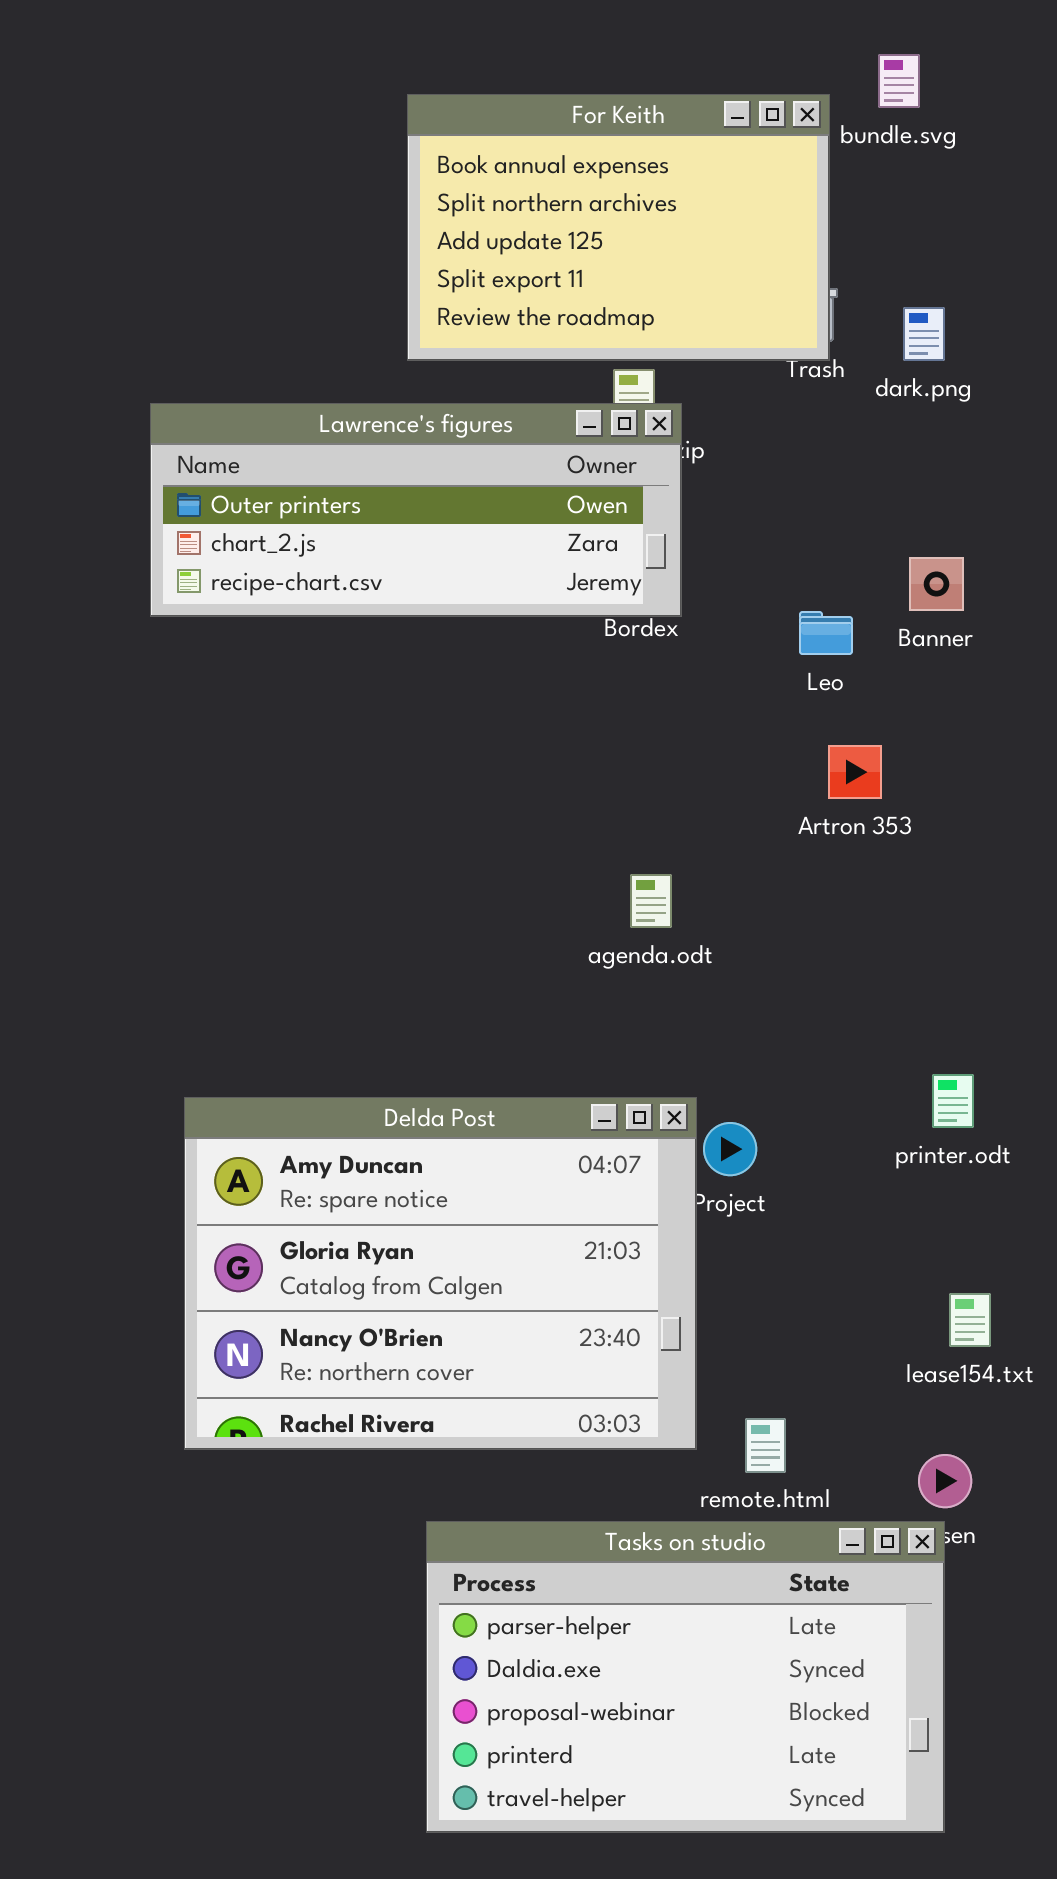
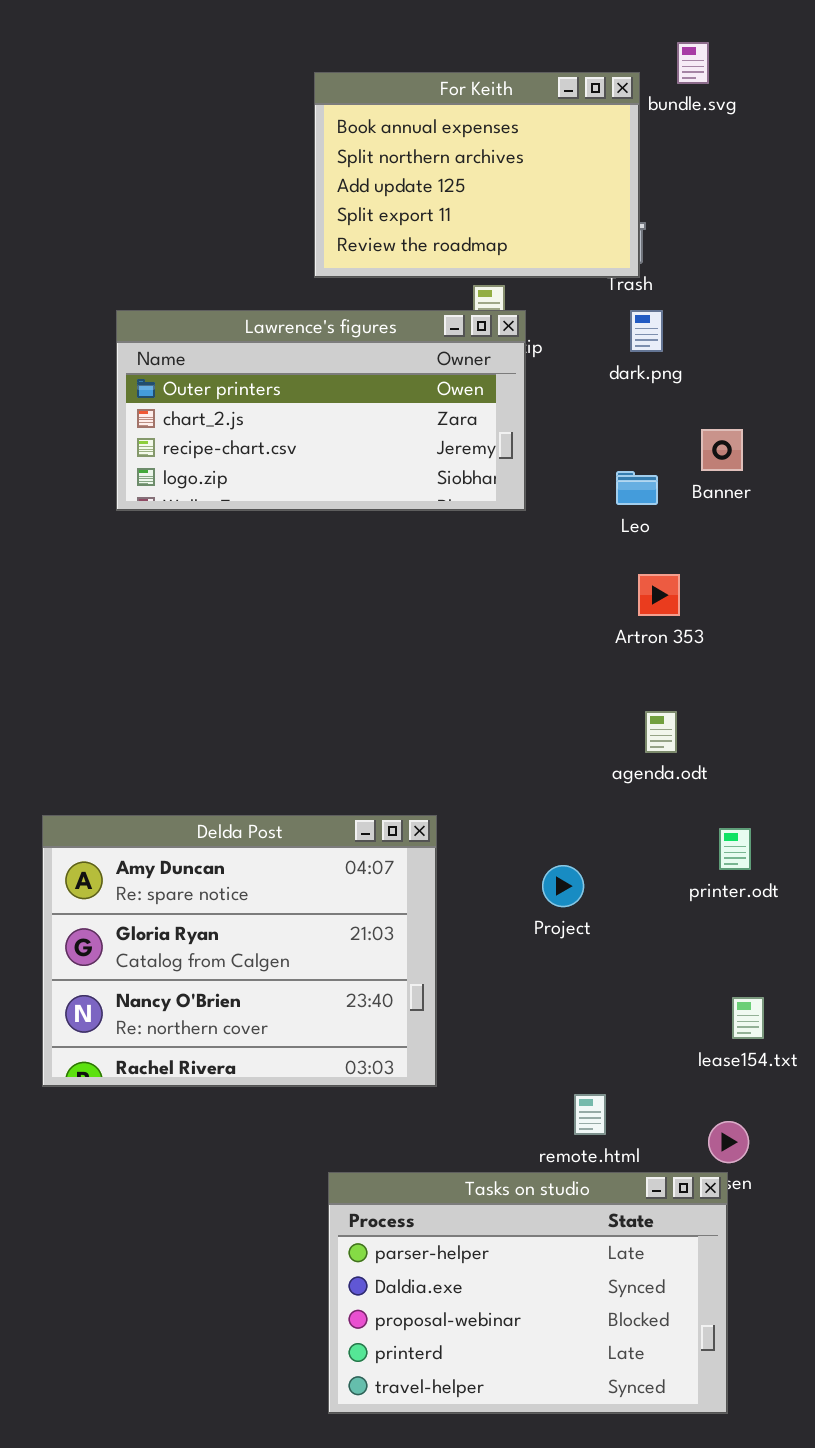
dark.png: [903,307,945,361] -> [630,310,663,352], moved
Lawrence's figures: [150,403,682,617] -> [116,310,526,511], resized
agenda.odt: [630,874,672,928] -> [645,711,677,753], moved
Delda Post: [184,1097,697,1450] -> [42,815,437,1087], moved

